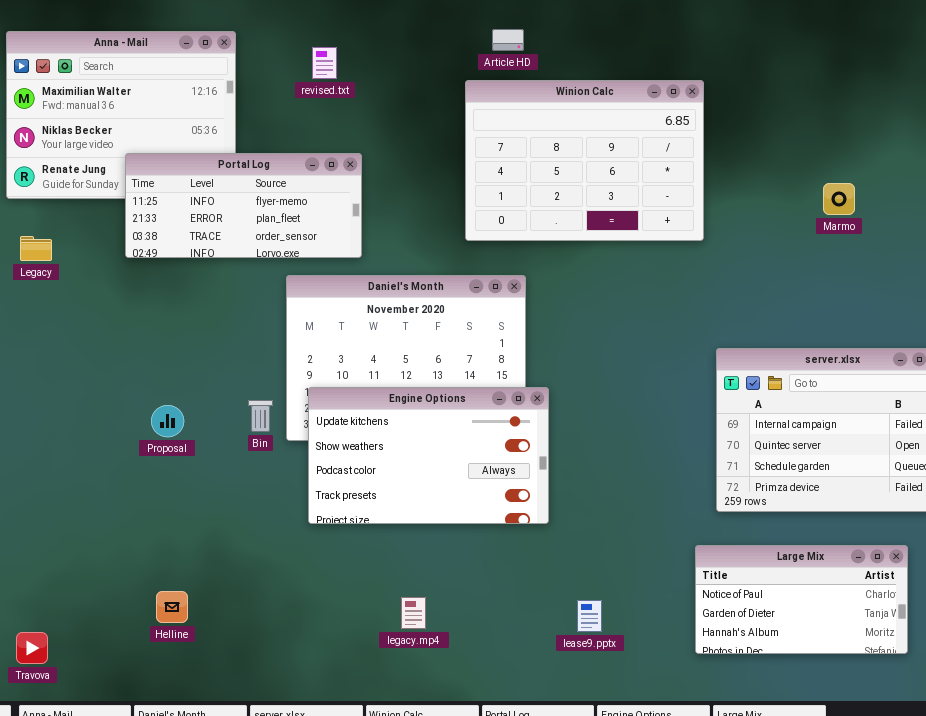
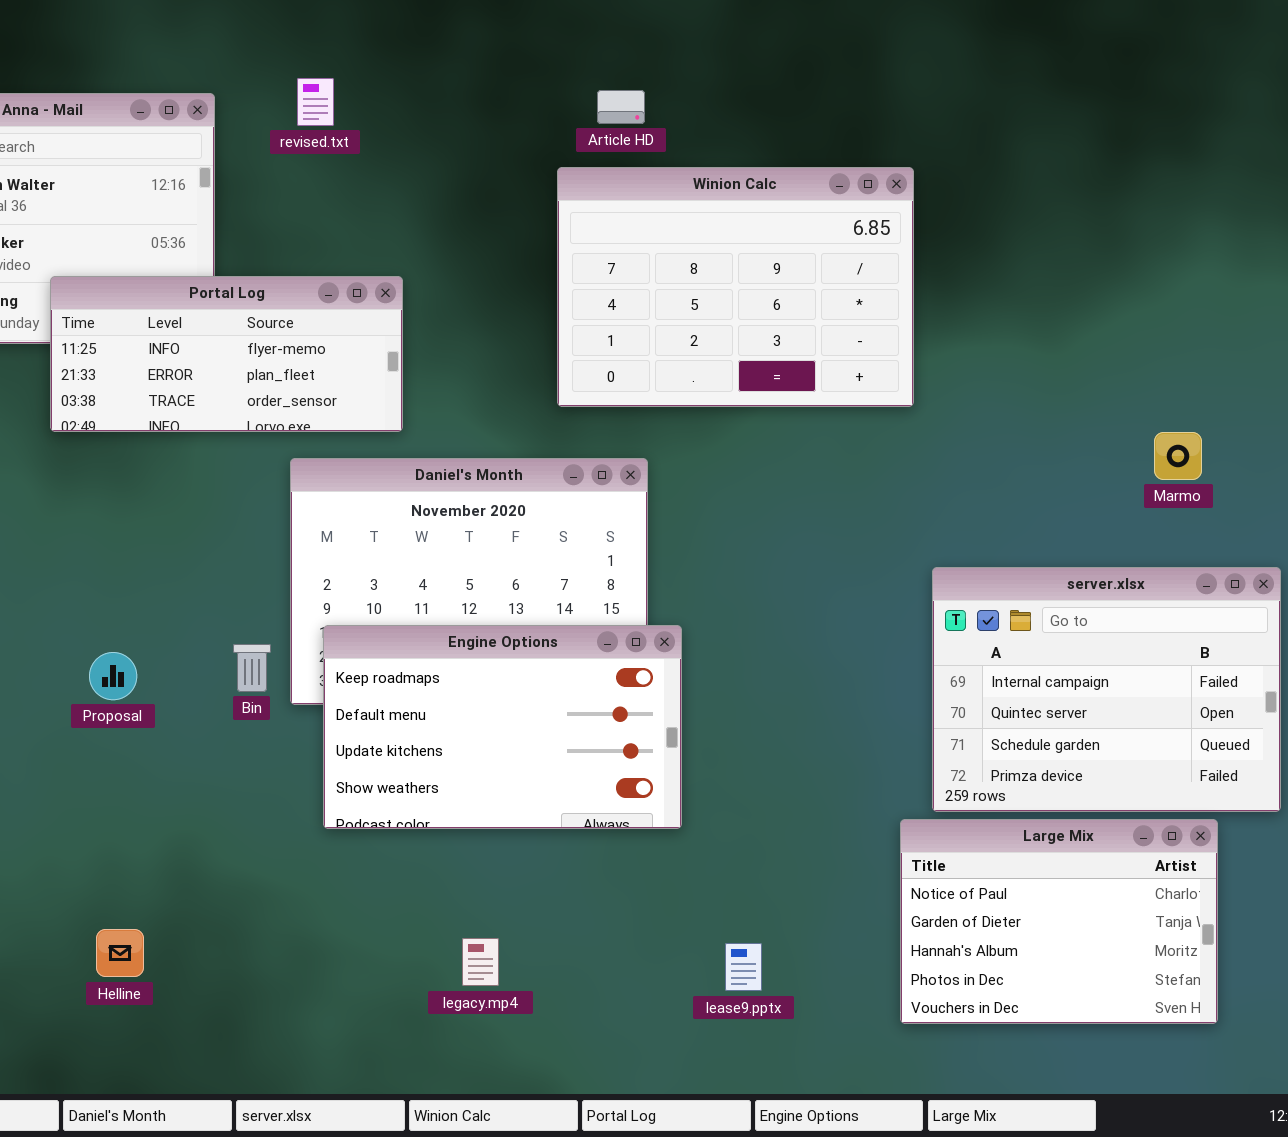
revised.txt: [312,47,337,79] -> [297,78,334,126], moved
Marmo: [823,183,855,215] -> [1154,432,1202,480], moved
Engine Options: [308,387,549,524] -> [323,625,682,829], scrolled up 2 rows
Large Mix: [695,545,908,654] -> [900,819,1218,1024], resized

